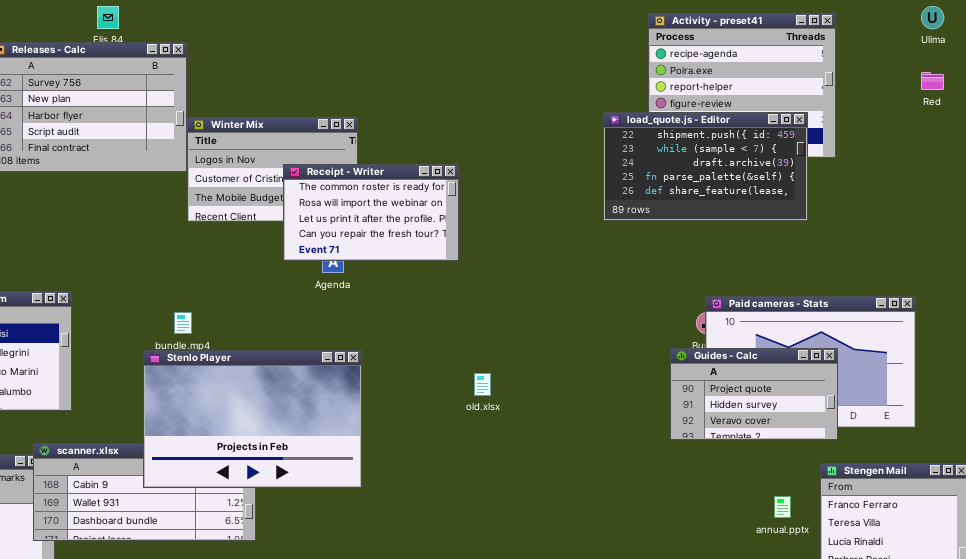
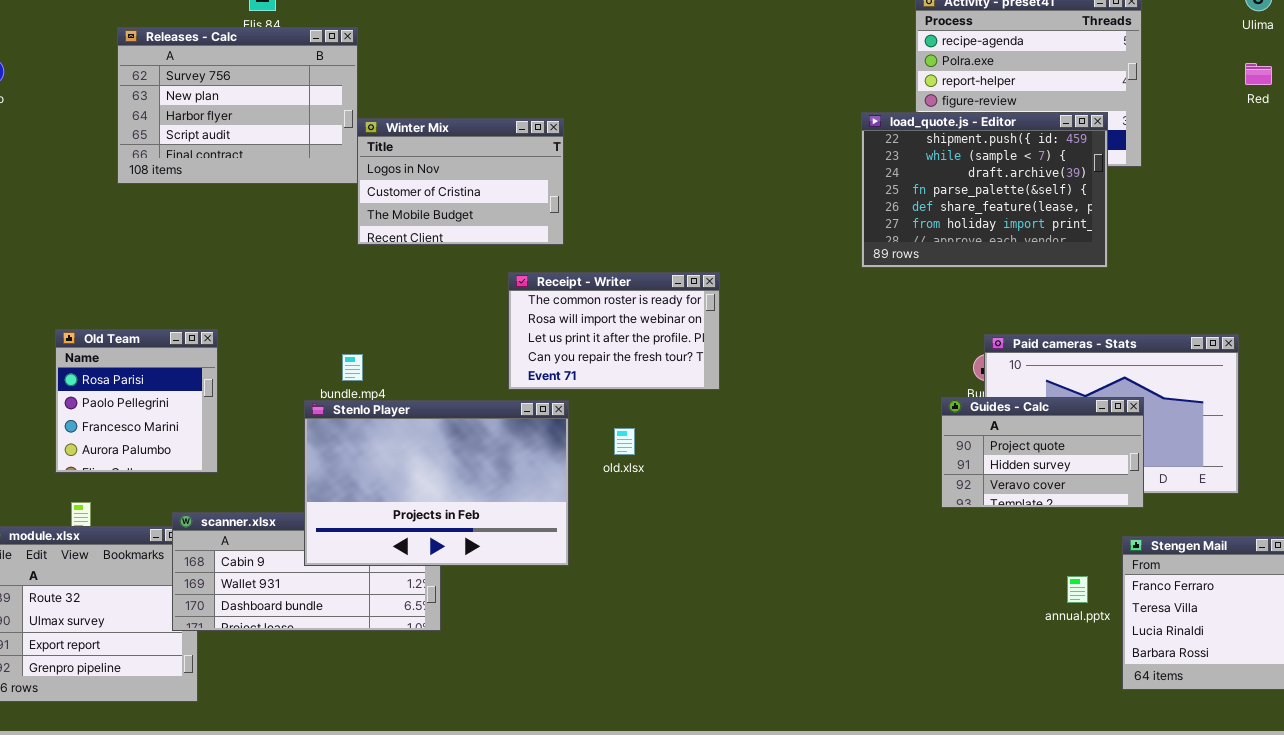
load_quote.js - Editor: [603,112,808,221] -> [861,112,1108,268], resized
Receipt - Writer: [283,164,459,261] -> [508,272,720,390], moved
old.xlsx: [474,373,491,396] -> [614,428,635,455], moved

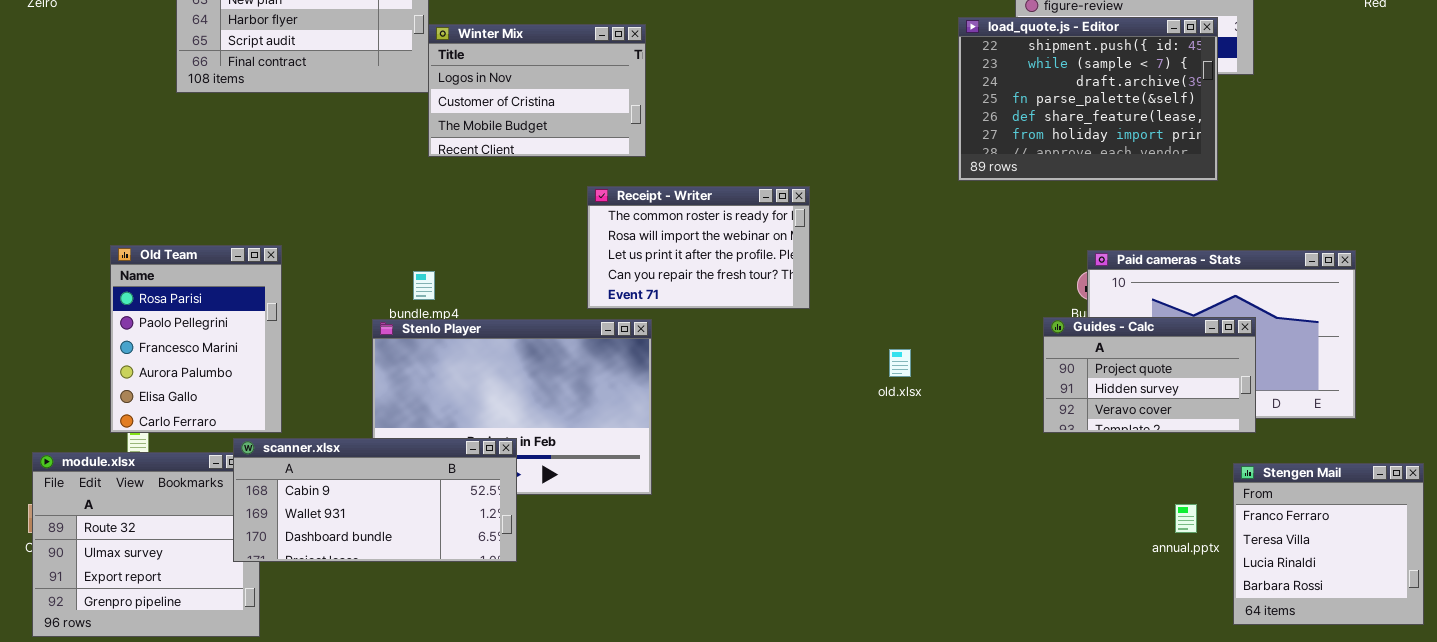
Old Team: [55,329,218,473] -> [110,245,282,433], resized
old.xlsx: [614,428,635,455] -> [889,349,911,377], moved
scanner.xlsx: [172,512,441,631] -> [233,438,517,562], raised

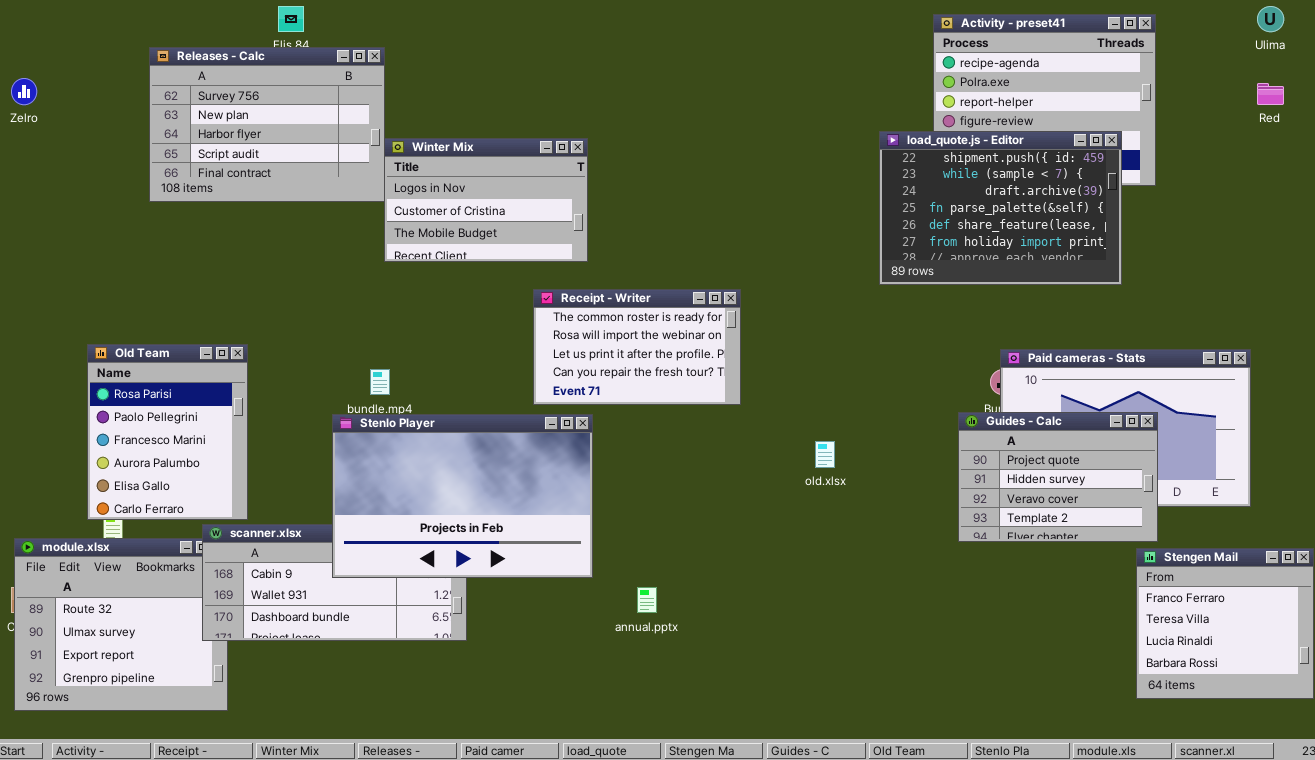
Guides - Calc: [1043,317,1256,433] -> [958,412,1158,542], resized
Stenlo Player: [372,319,652,495] -> [332,414,593,578], raised
annual.pptx: [1175,504,1197,533] -> [637,587,657,613], moved

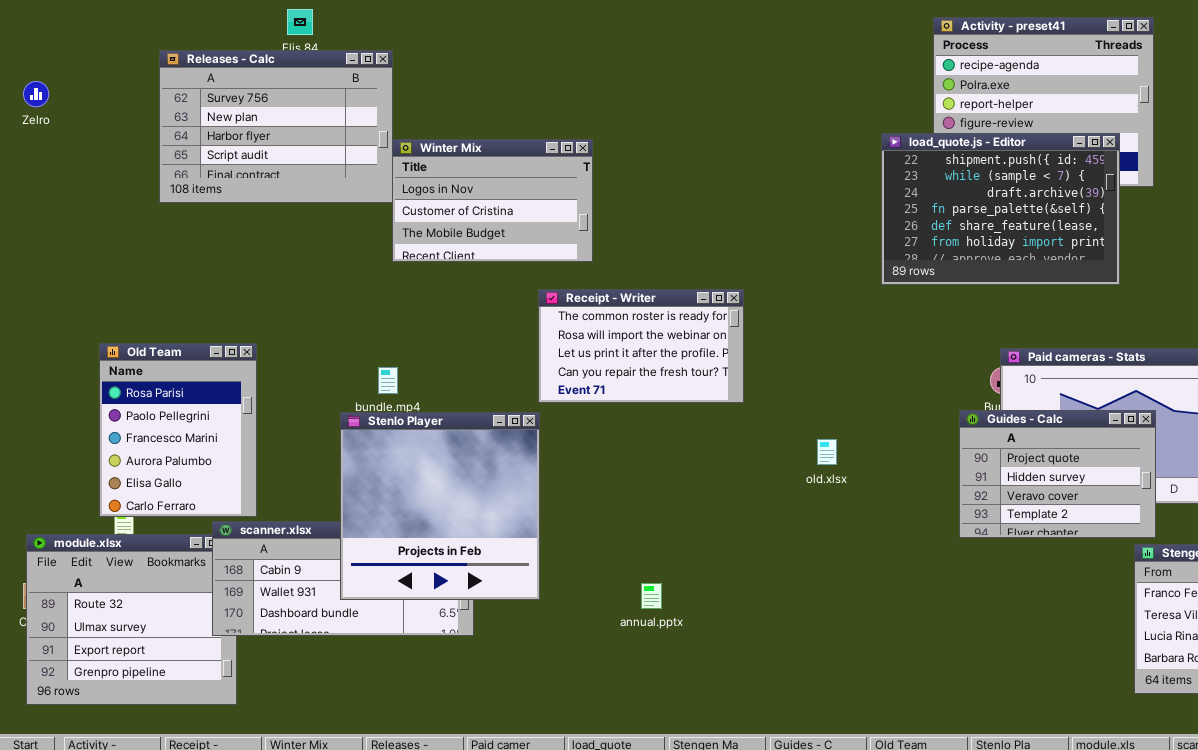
Stenlo Player: [332,414,593,578] -> [340,412,540,600], resized

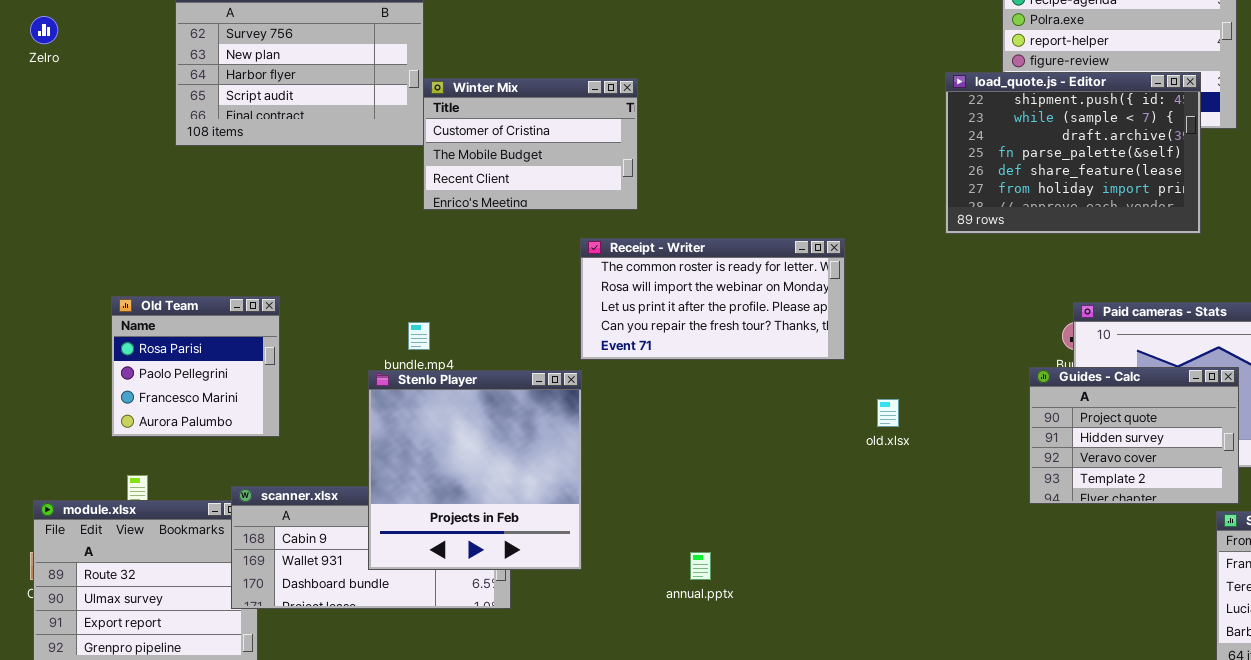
Winter Mix: [392,139,593,262] -> [423,78,638,210], scrolled down 1 row
Receipt - Writer: [538,289,744,403] -> [580,238,845,360], resized
Old Team: [99,343,257,517] -> [111,296,280,437], resized

